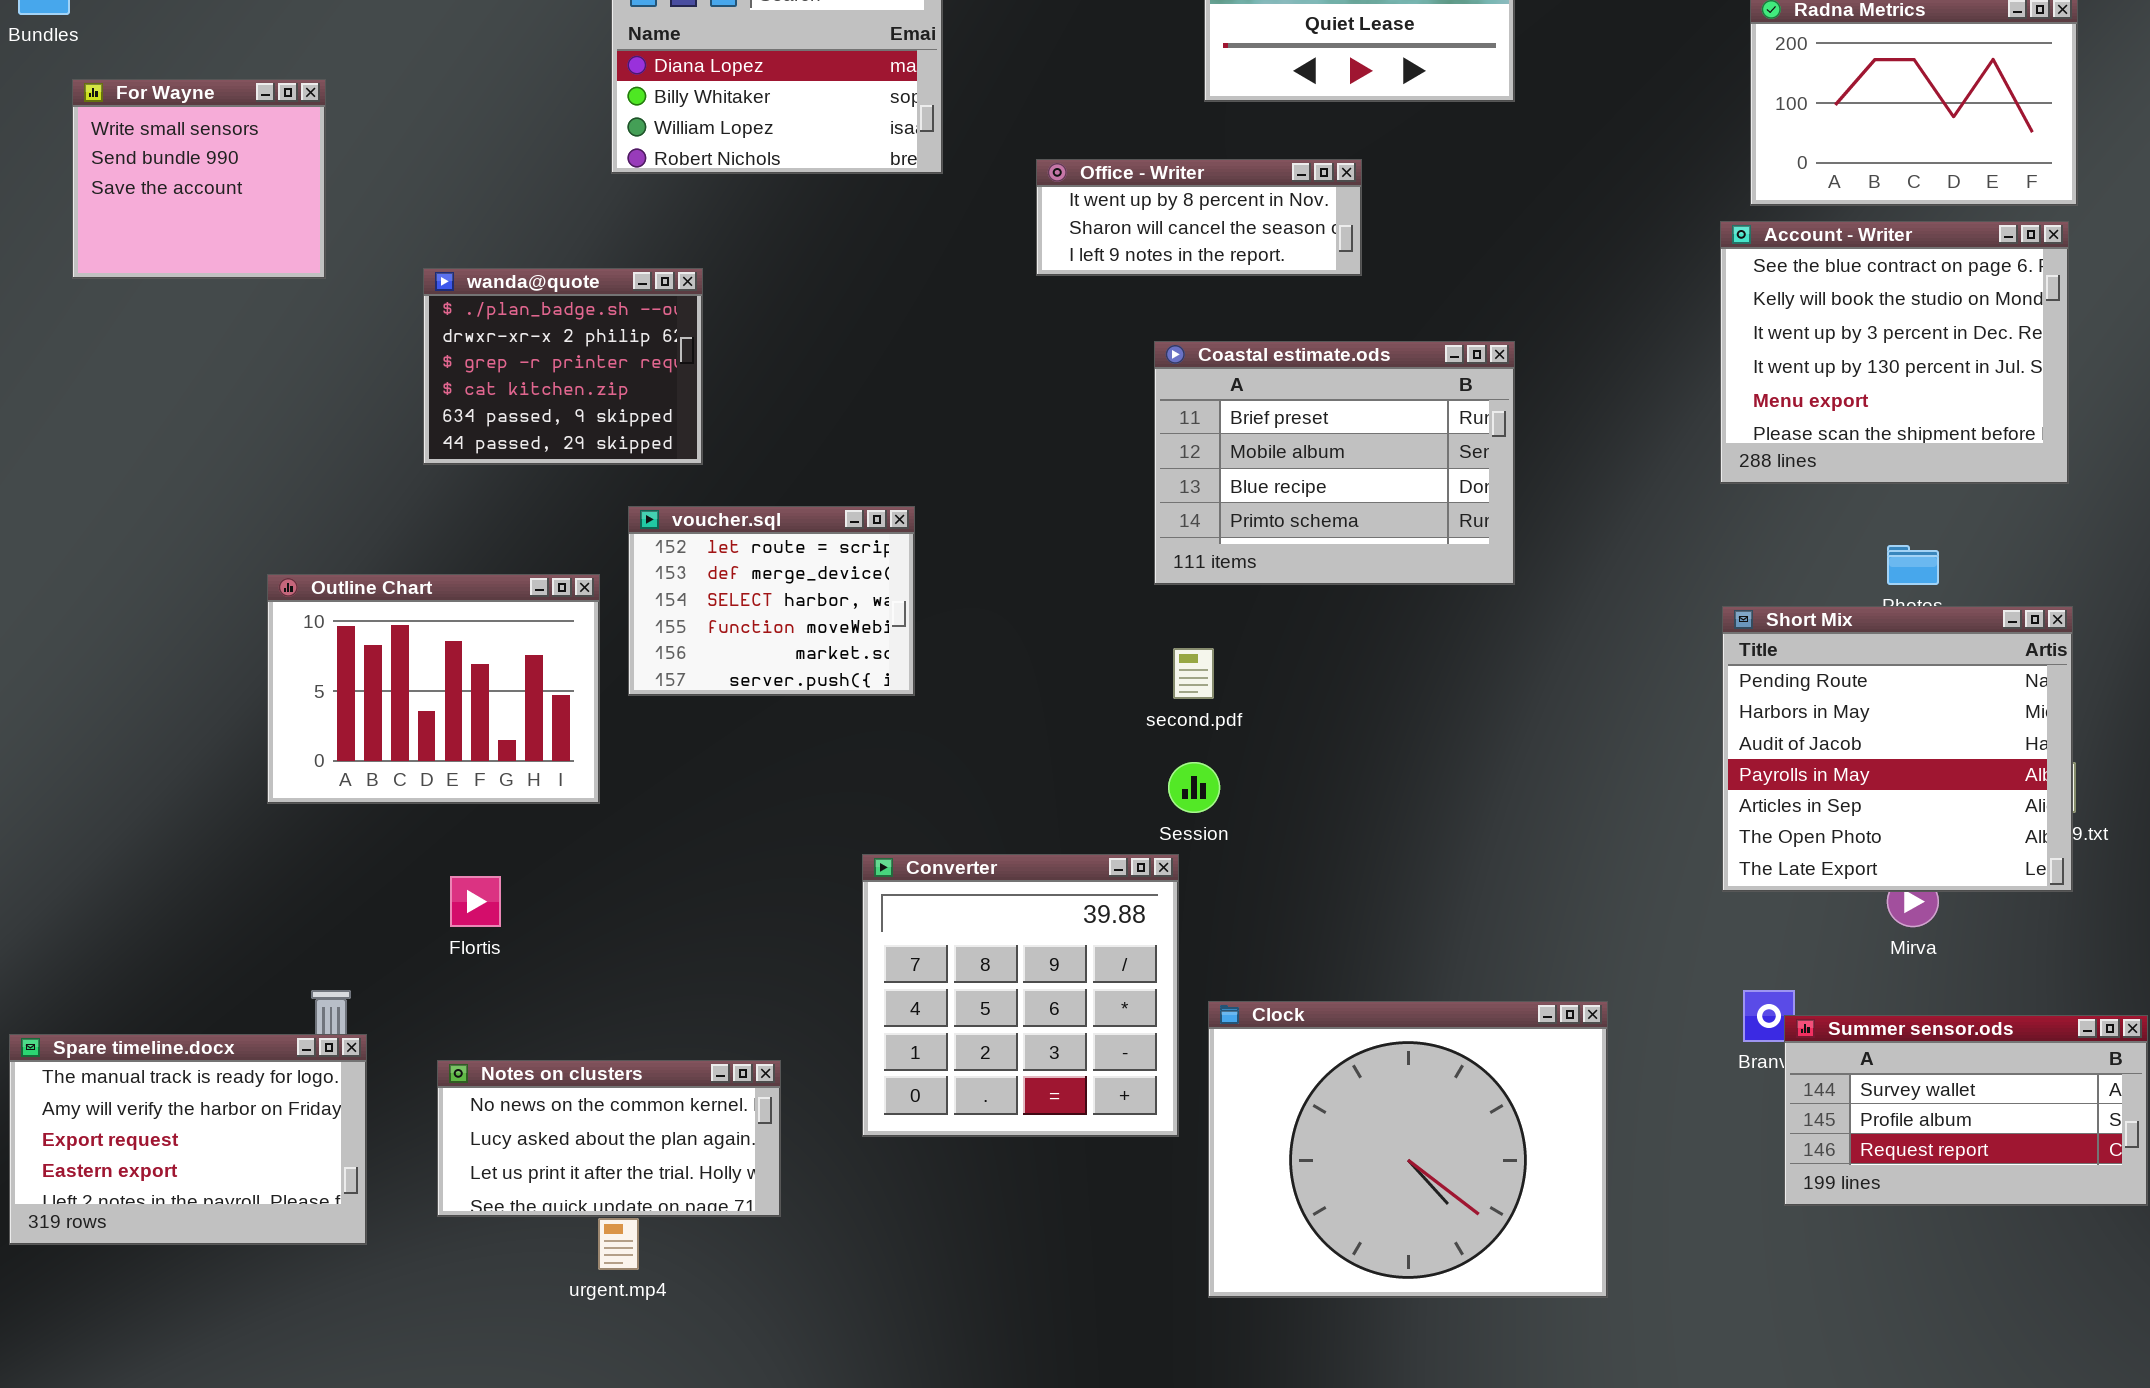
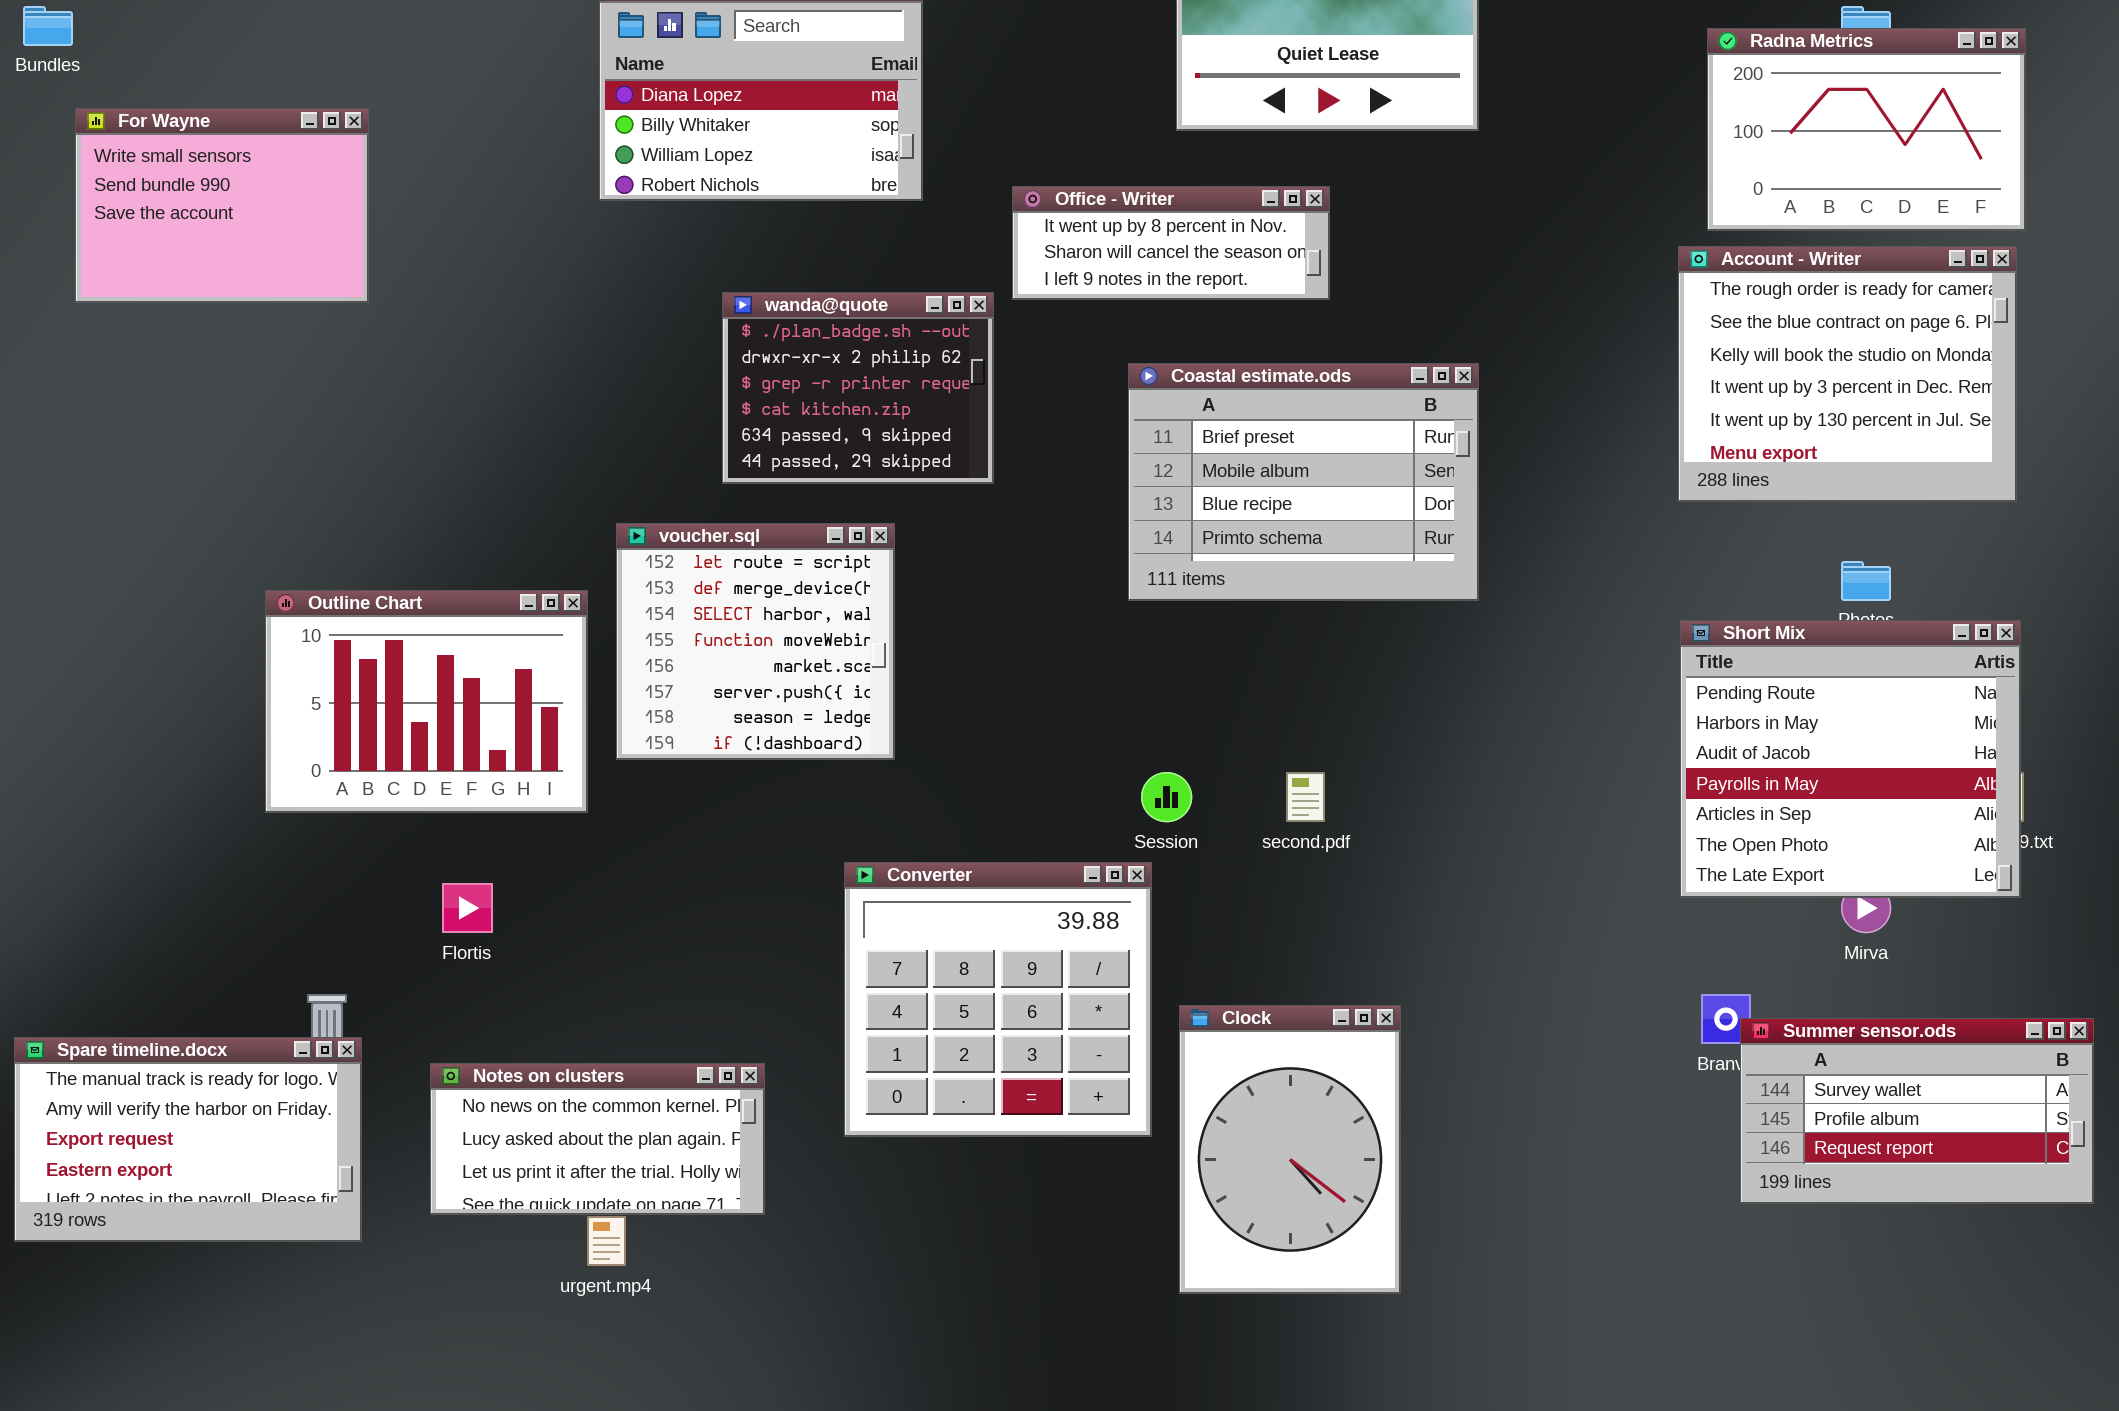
For Wayne: [72,79,326,279] -> [75,108,369,303], resized
Account - Writer: [1720,221,2069,484] -> [1678,246,2017,502], scrolled up 1 row
wanda@quote: [423,268,703,465] -> [722,292,994,484], moved
voucher.sql: [628,506,915,696] -> [616,523,895,760], resized
second.pdf: [1173,648,1214,699] -> [1286,772,1325,822], moved
Clock: [1208,1001,1608,1298] -> [1179,1005,1401,1294], resized

